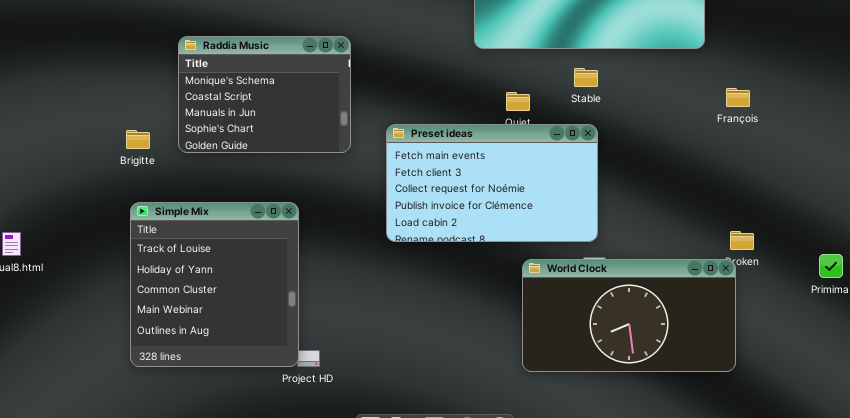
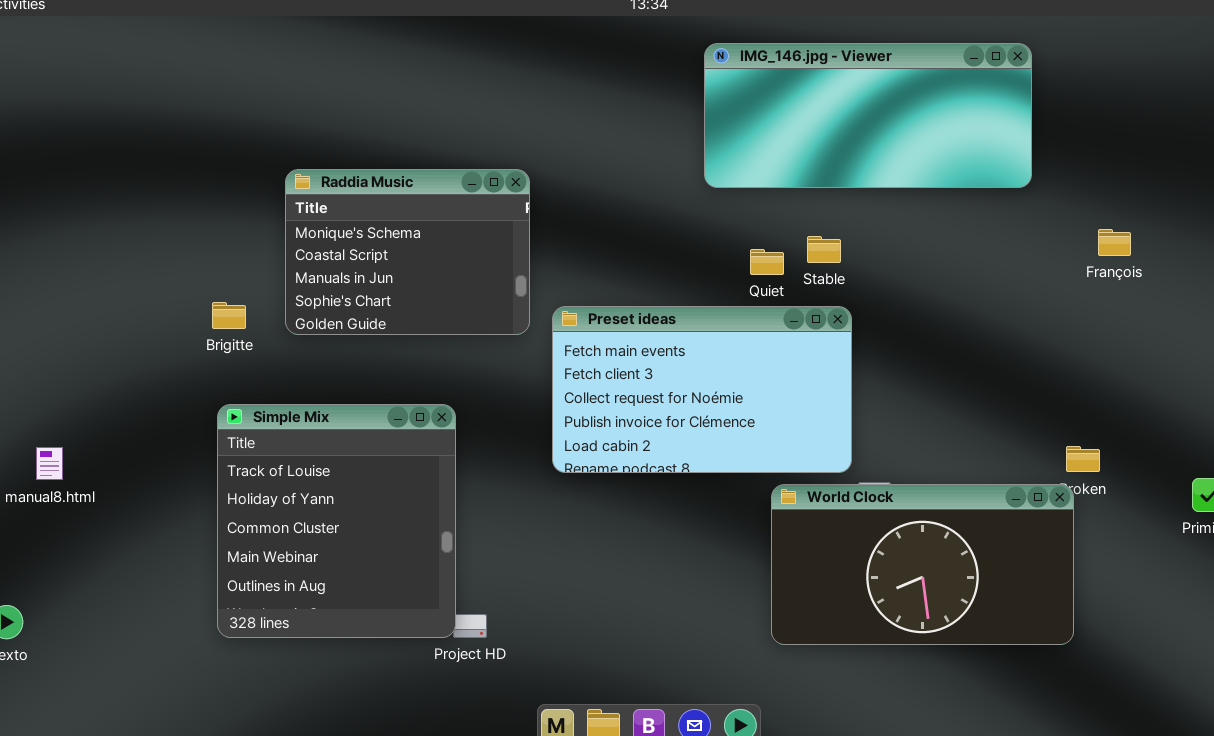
Stable: [574,68,598,87] -> [807,236,841,263], moved
François: [726,88,750,107] -> [1098,229,1131,256], moved
Preset ideas: [386,124,598,242] -> [552,306,852,473], moved

